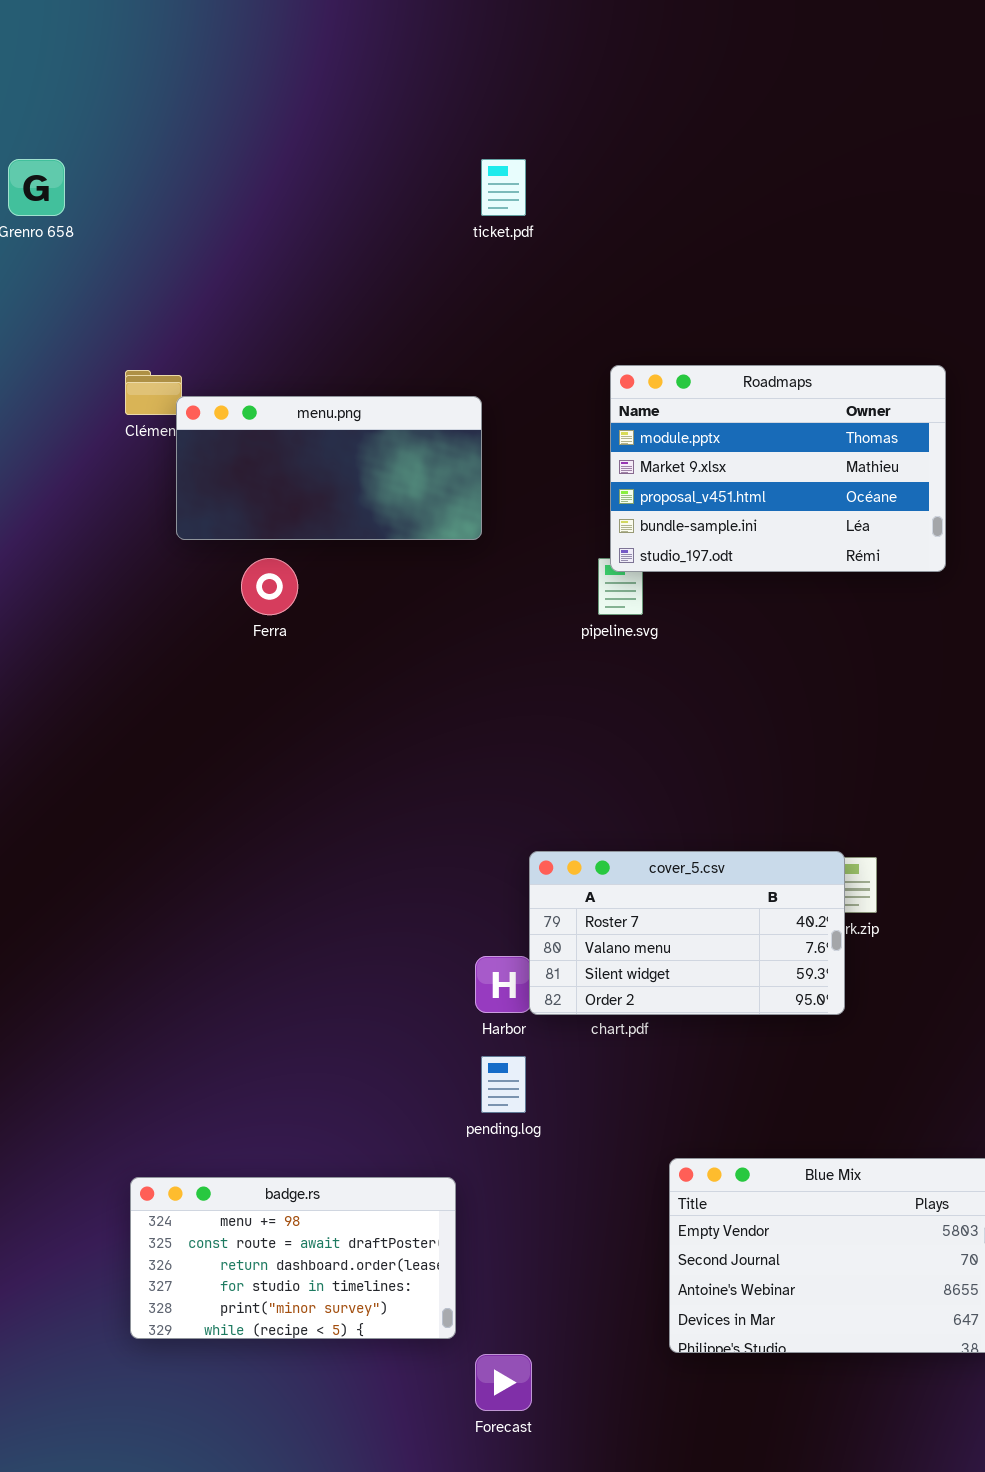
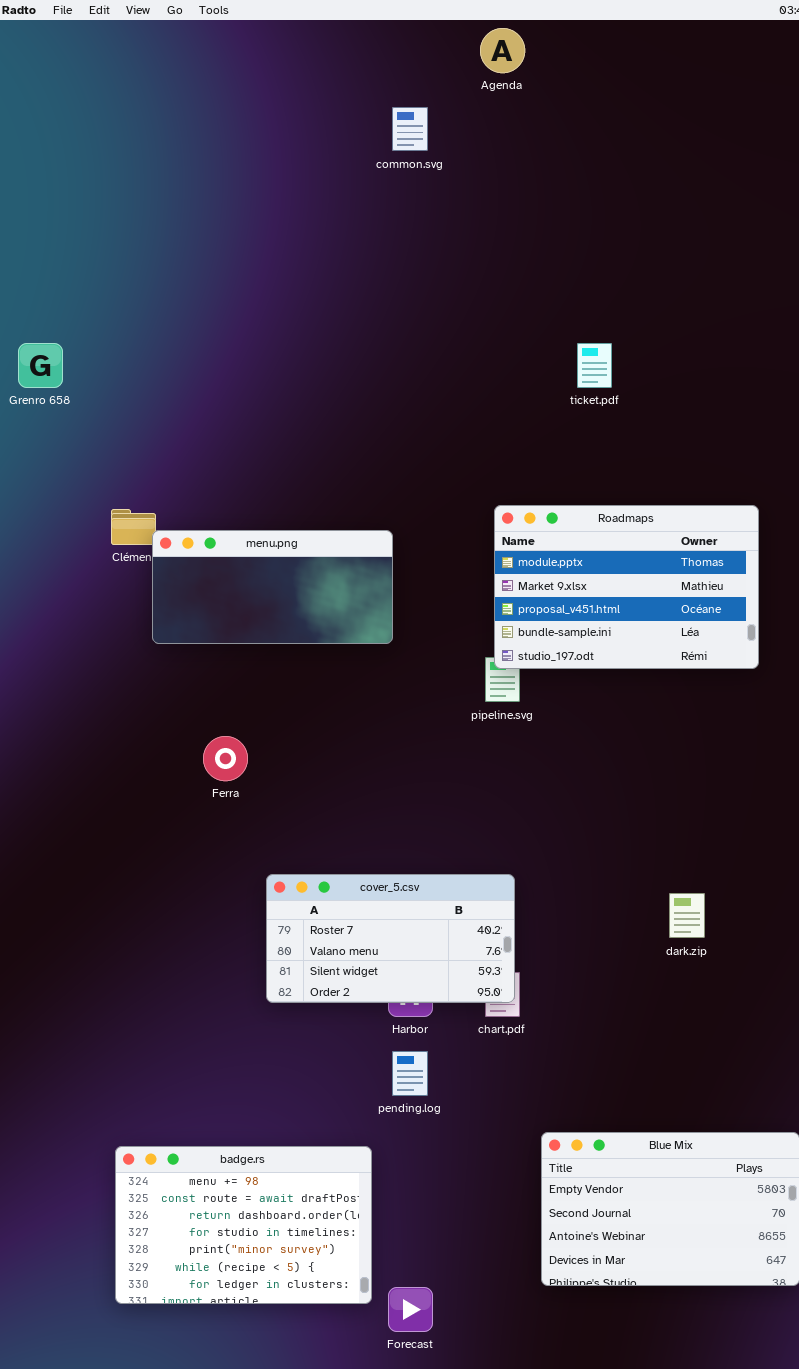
ticket.pdf: [481,159,526,216] -> [577,343,612,388], moved
Ferra: [241,558,298,615] -> [203,736,248,781], moved
cover_5.csv: [529,851,845,1015] -> [266,874,515,1003], moved
badge.rs: [130,1177,456,1339] -> [115,1146,372,1304], resized

